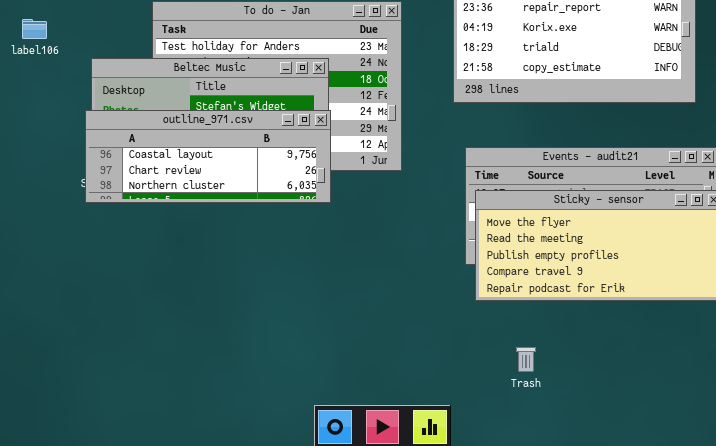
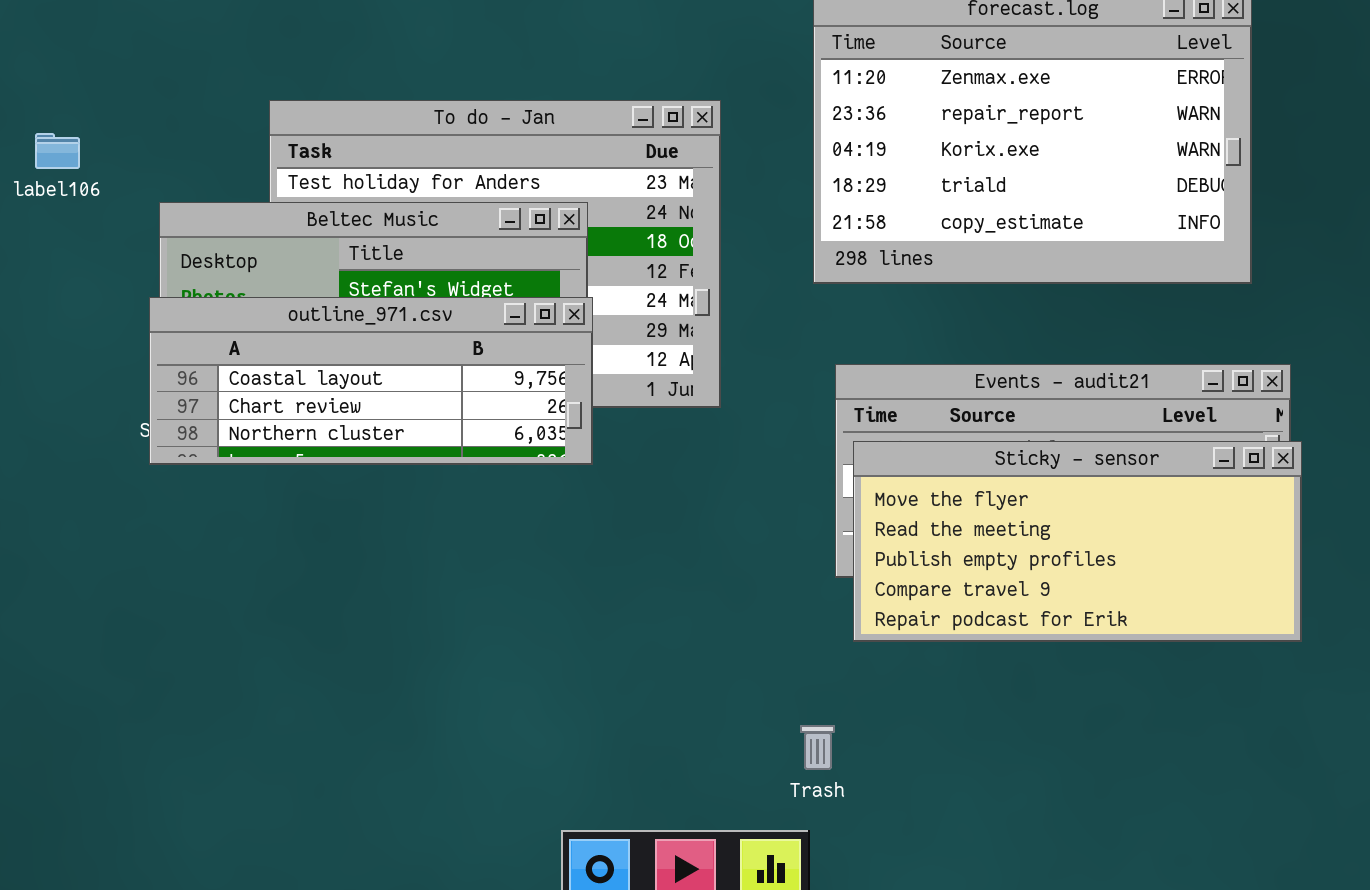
Trash: [516,347,536,372] -> [800,725,835,770], moved

